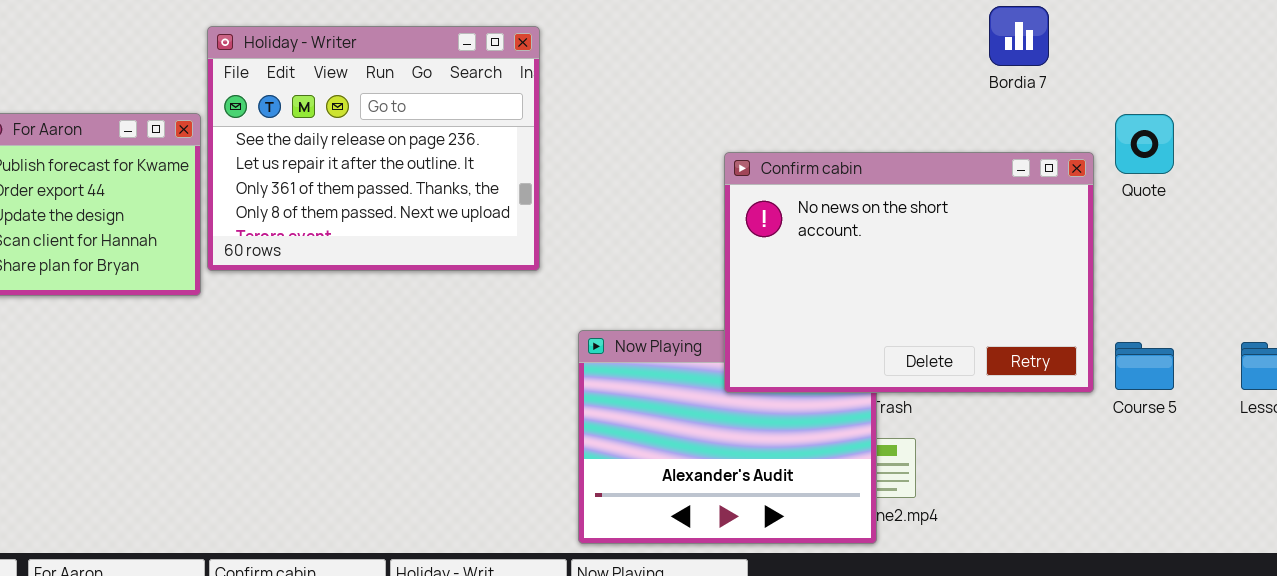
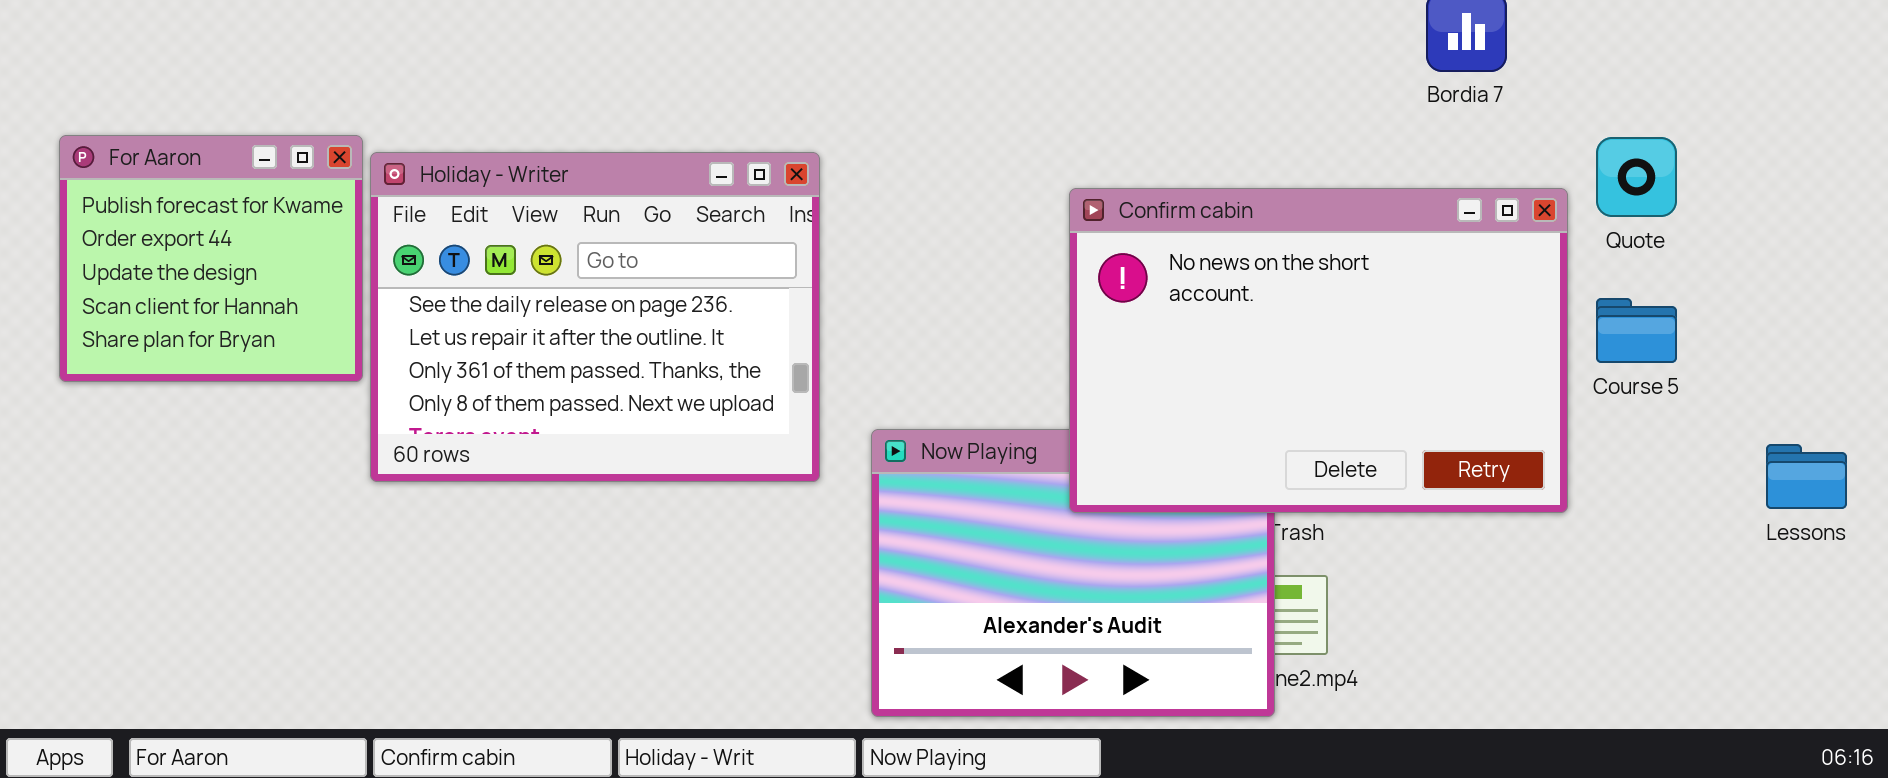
Holiday - Writer: [207,26,540,271] -> [370,152,820,482], moved
Course 5: [1115,342,1174,390] -> [1596,298,1677,363], moved

